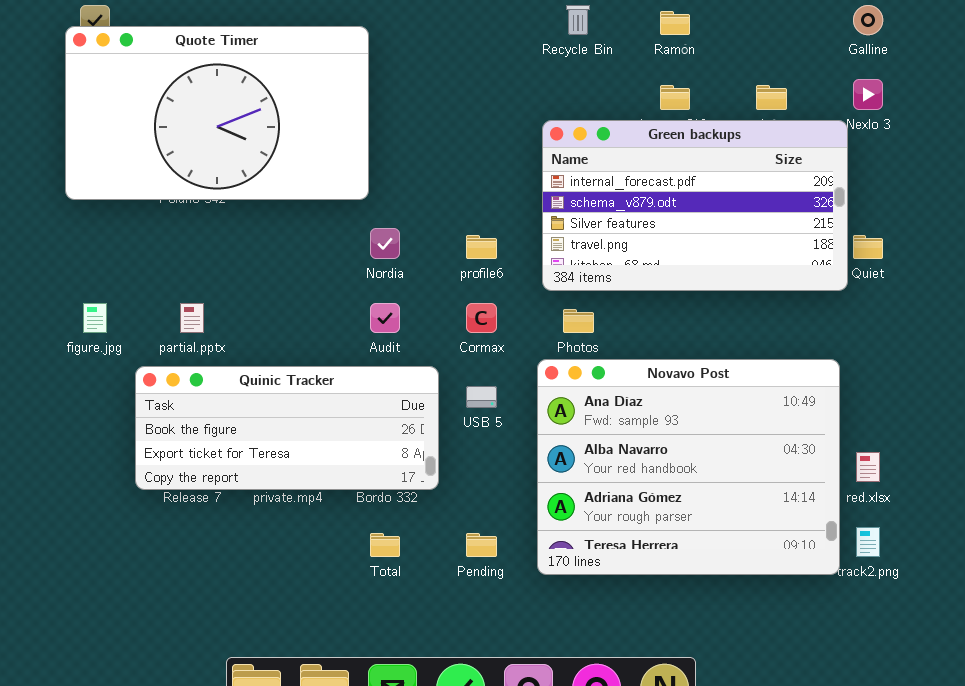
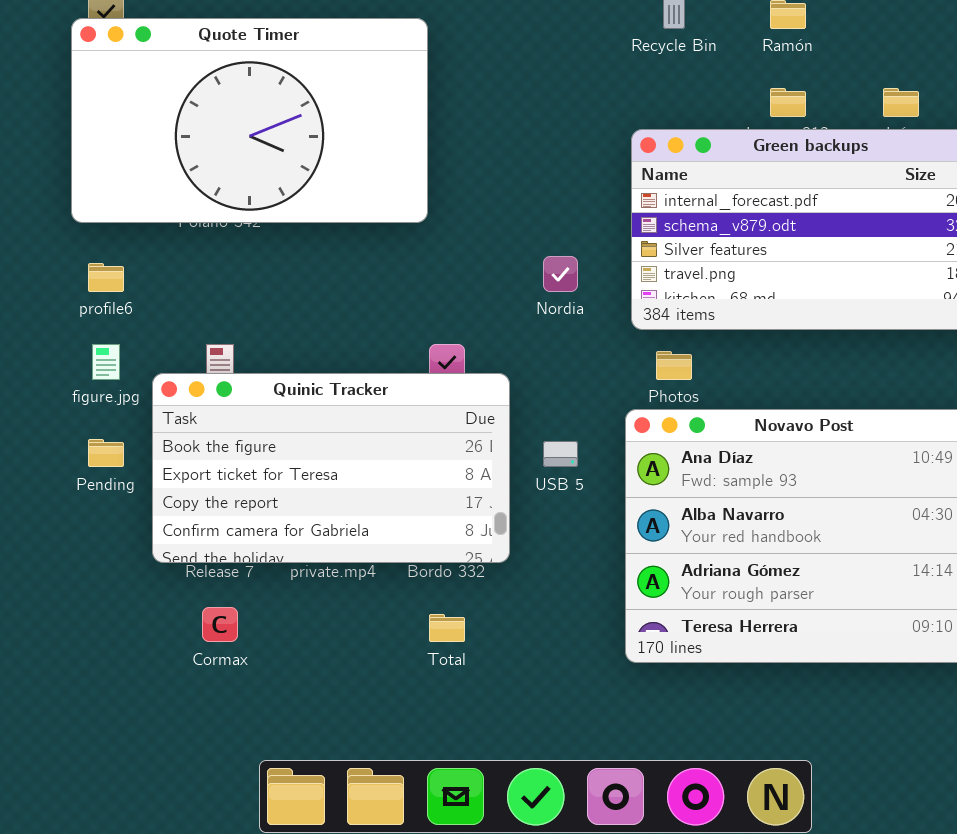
Nordia: [370,228,400,259] -> [543,256,578,292], moved
profile6: [466,235,497,259] -> [88,263,124,292], moved
Cormax: [466,303,497,333] -> [202,607,238,642], moved
Quinic Tracker: [135,366,439,490] -> [152,373,510,563], resized
Pending: [466,533,497,557] -> [88,439,124,467], moved

